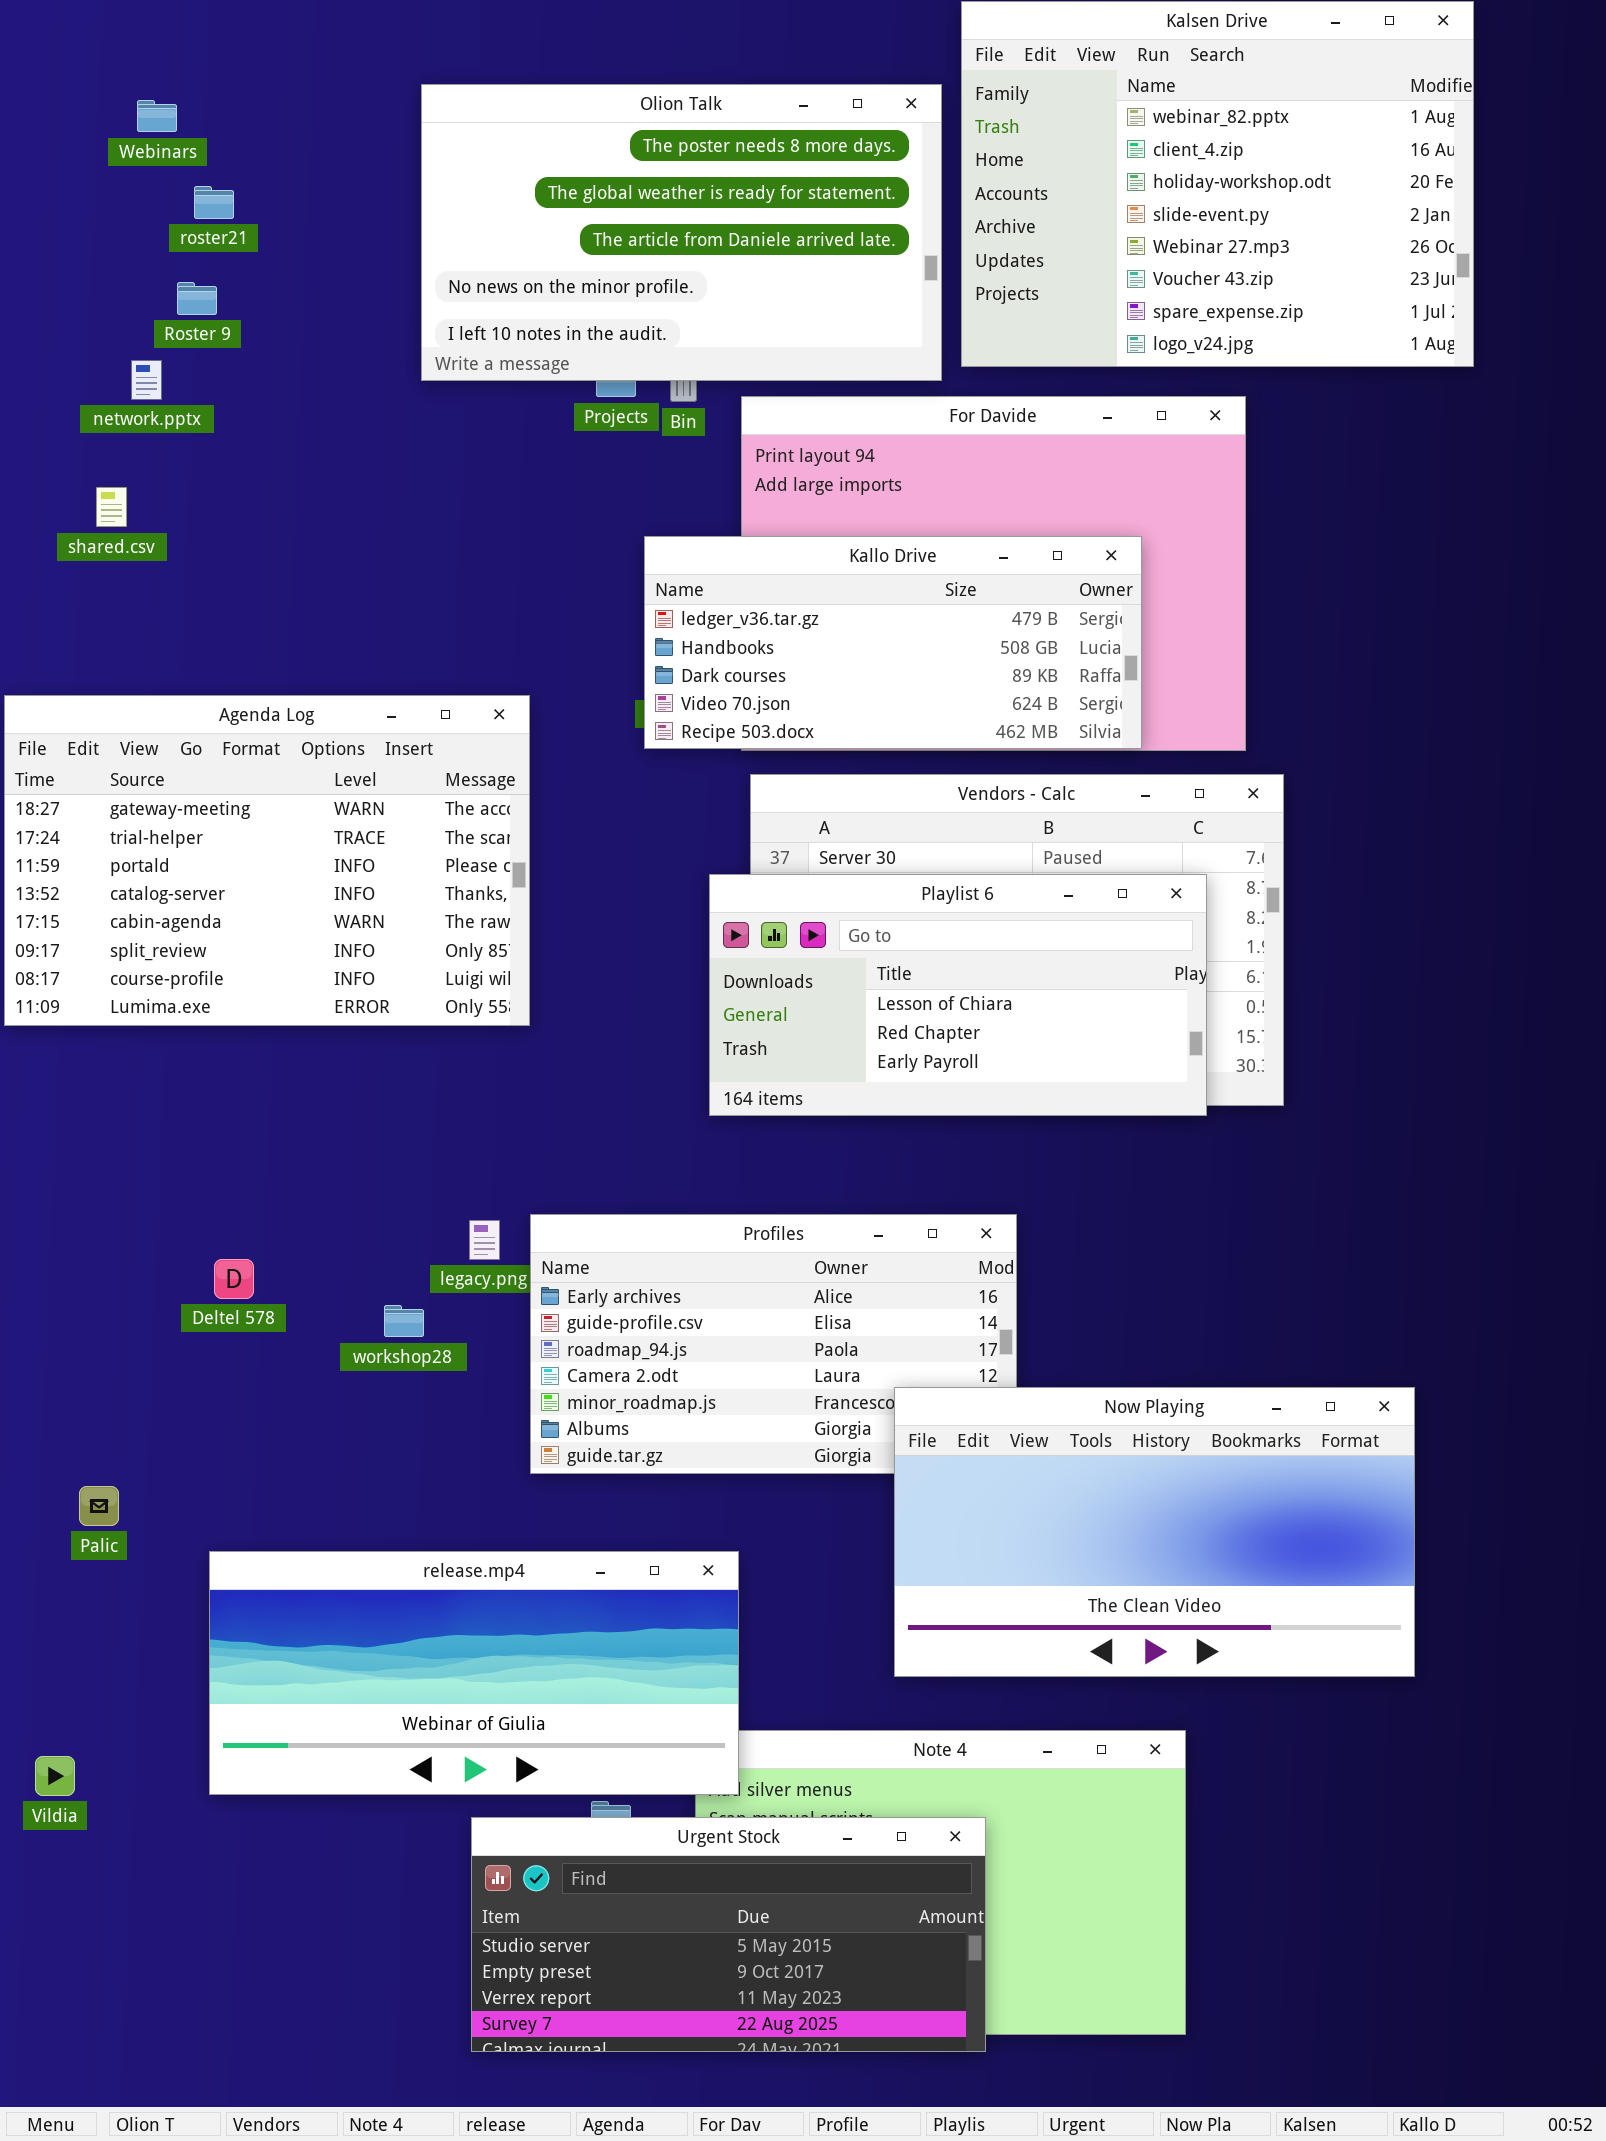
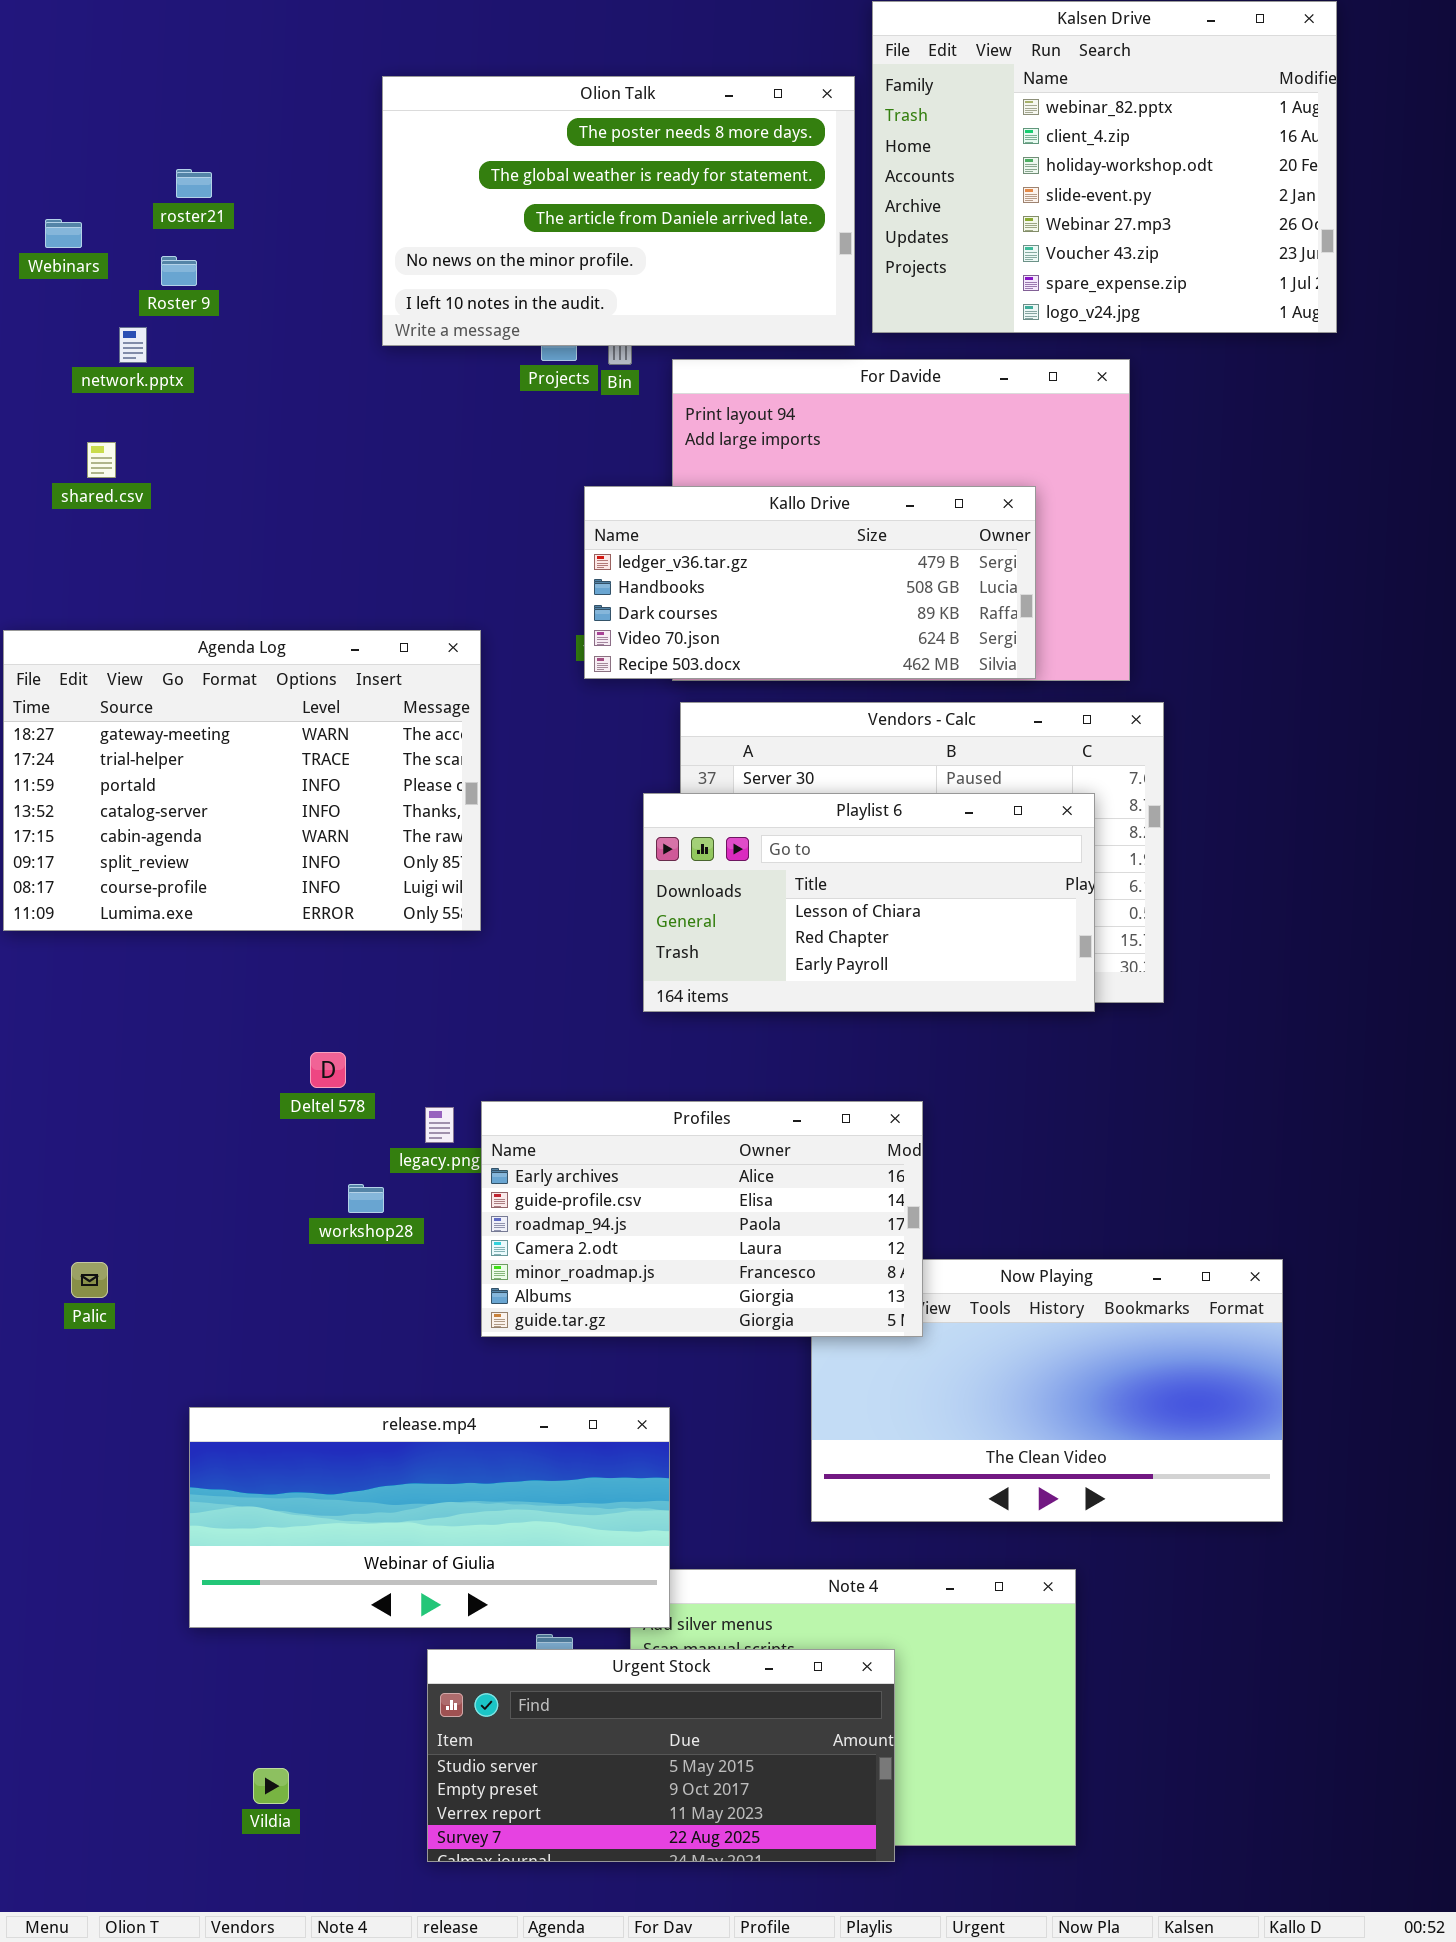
Webinars: [137,100,177,132] -> [45,219,82,248], moved
Profiles: [530,1214,1017,1474] -> [481,1101,923,1337], raised
Deltel 578: [214,1259,254,1299] -> [310,1052,346,1088], moved
Palic: [79,1486,119,1526] -> [71,1262,108,1298], moved
Vildia: [35,1756,75,1796] -> [253,1768,289,1804], moved

